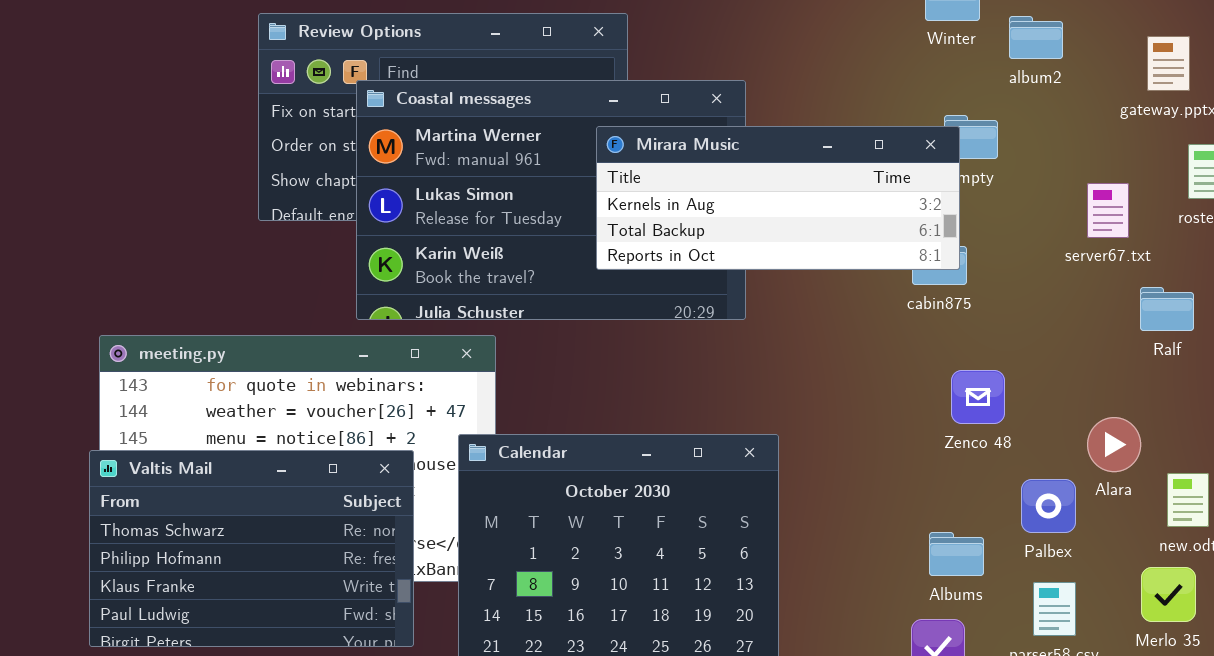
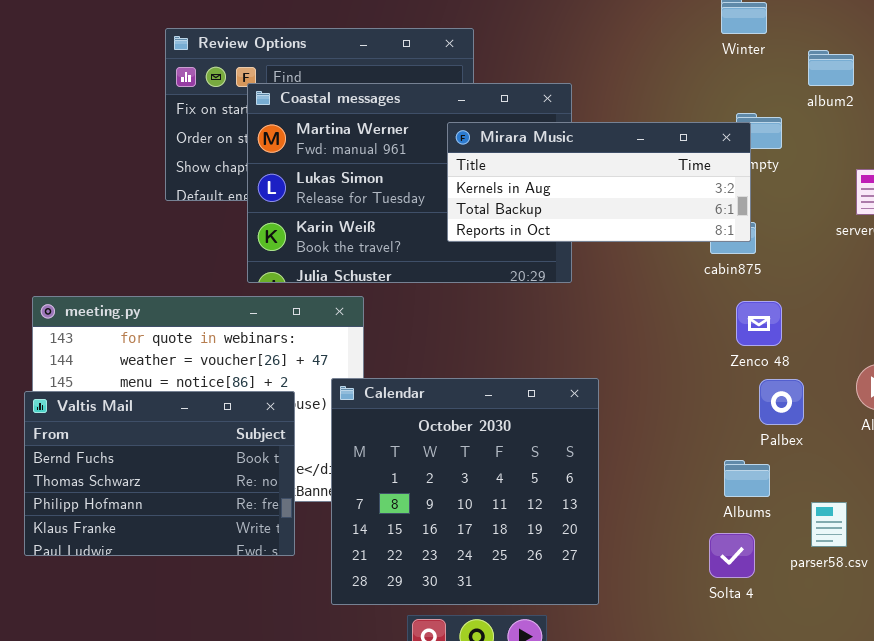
album2: [1009,16,1063,59] -> [808,50,854,86], moved
Zenco 48: [951,370,1005,424] -> [736,301,782,346], moved
Valtis Mail: [89,450,414,647] -> [24,391,295,556], scrolled up 1 row
Palbex: [1021,479,1076,533] -> [759,379,804,425], moved

